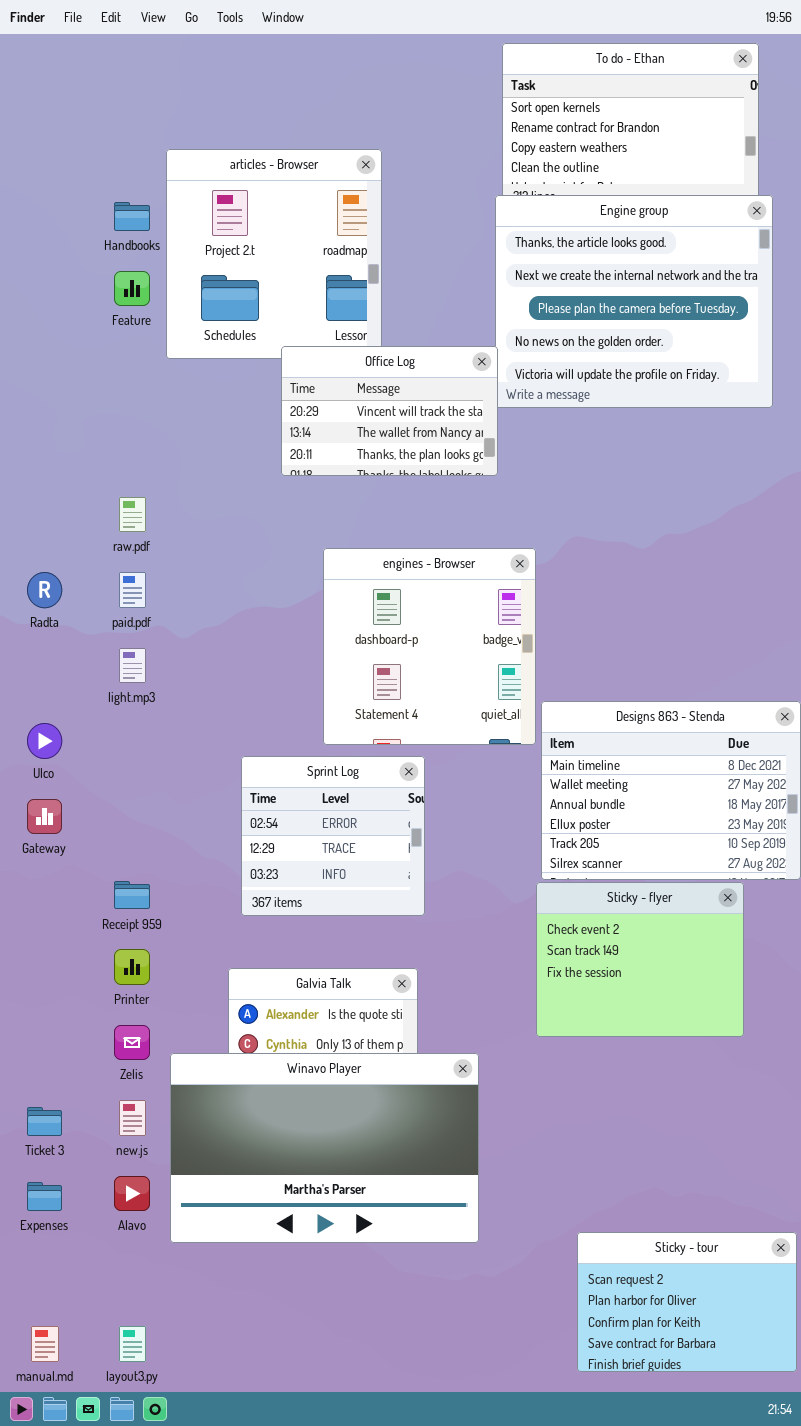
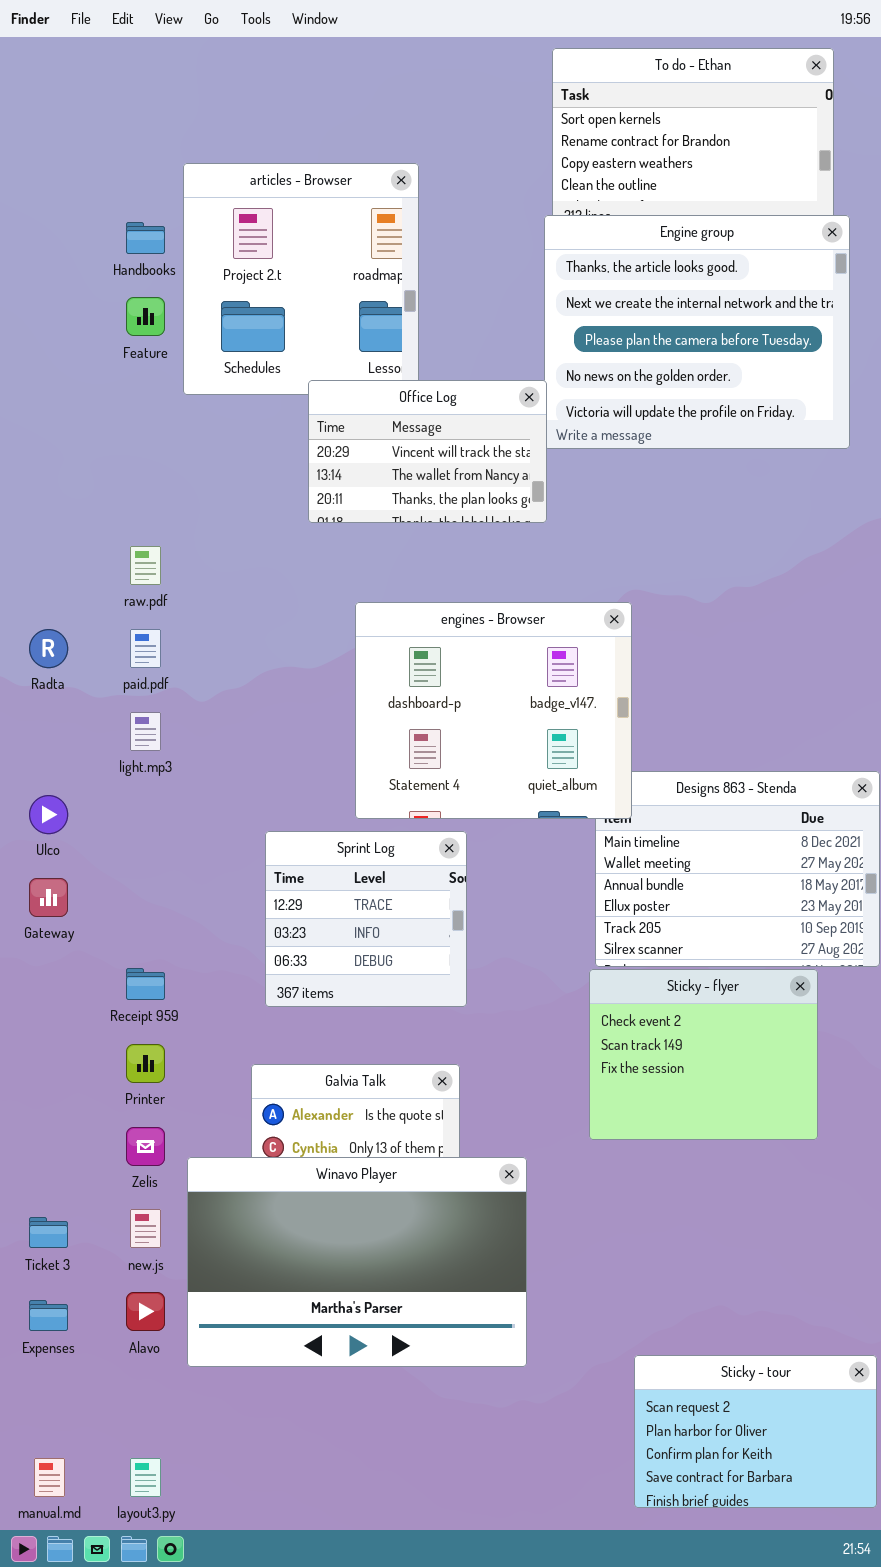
engines - Browser: [323,548,536,745] -> [355,602,632,819], resized
Sprint Log: [241,756,425,916] -> [265,831,467,1007], scrolled down 1 row

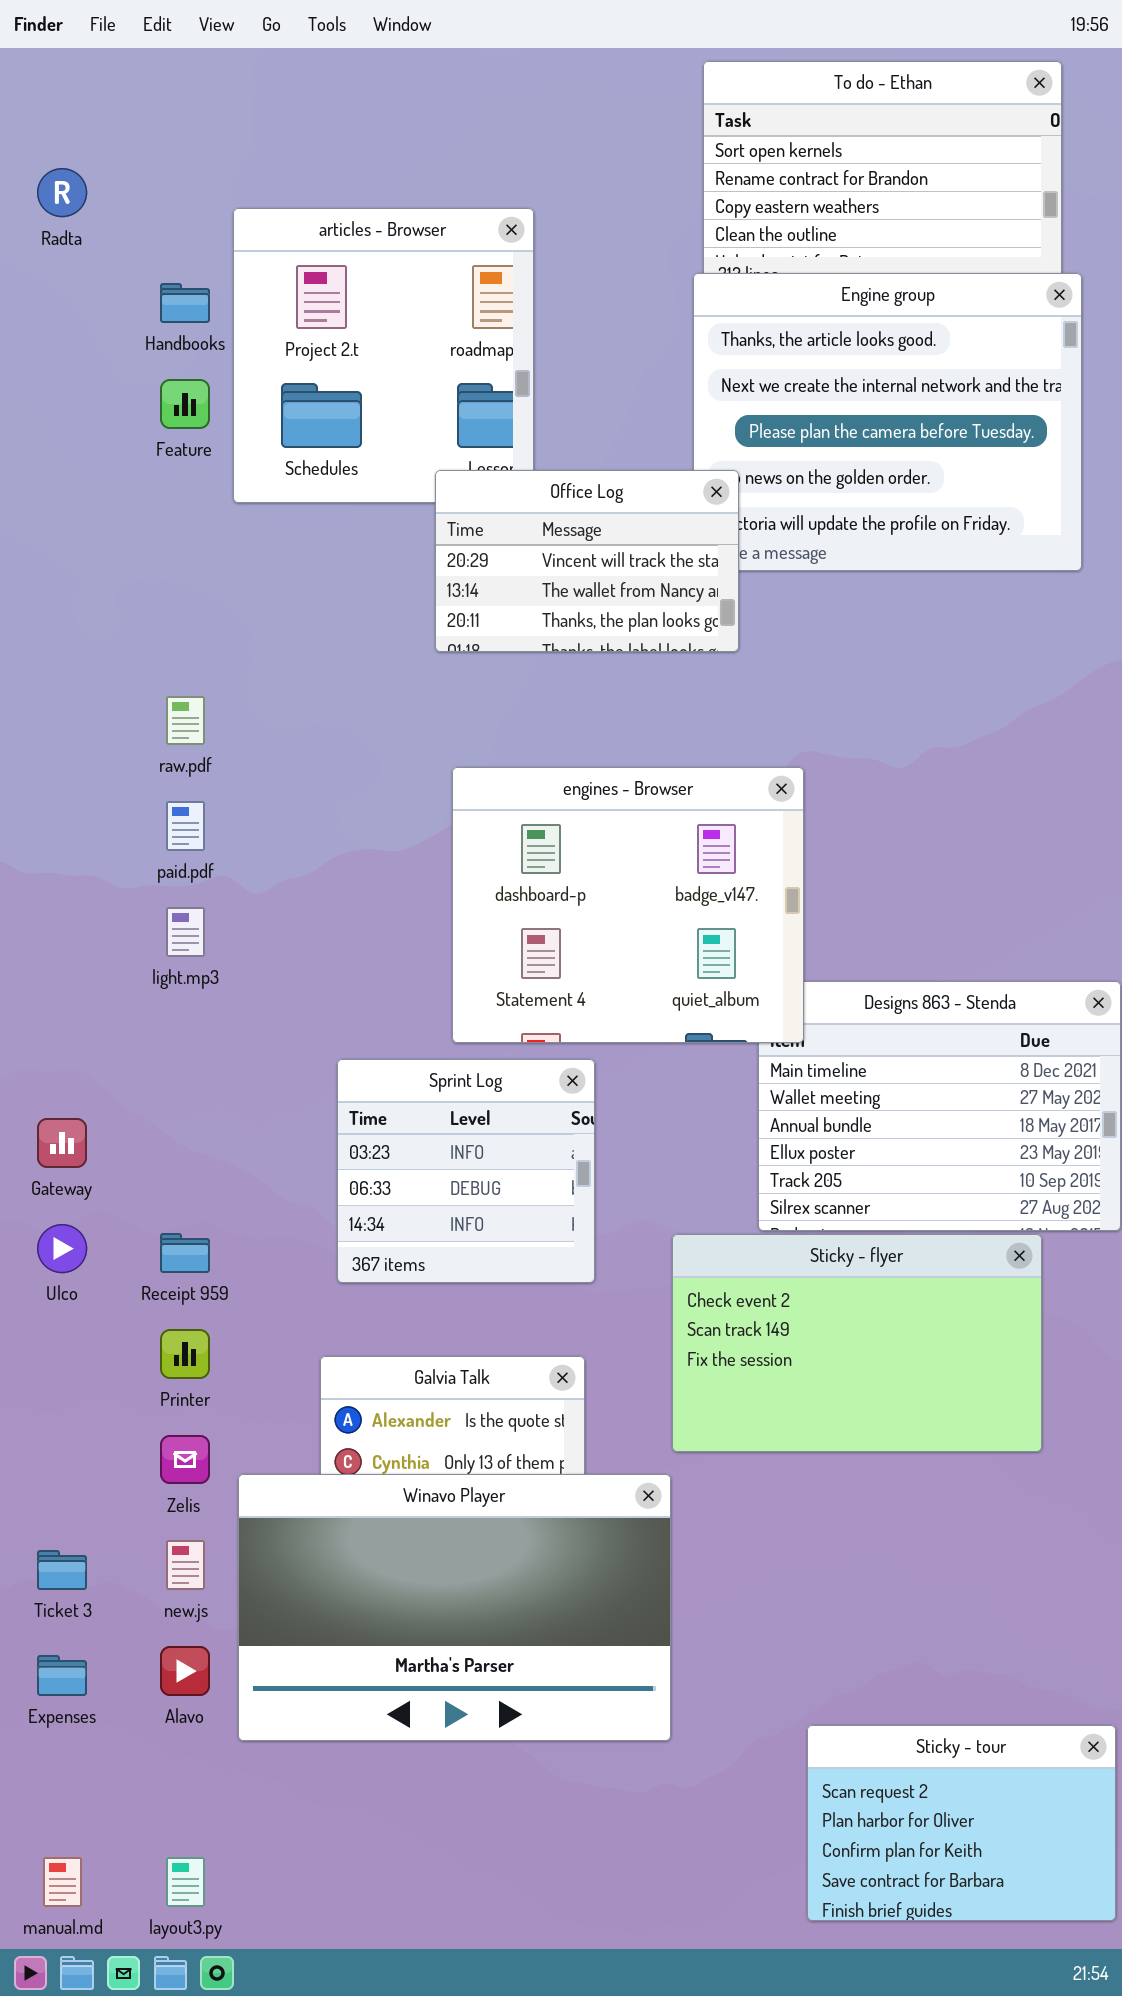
Office Log: [308,380,547,523] -> [435,470,739,652], moved
Radta: [29,629,68,668] -> [37,168,87,217], moved
Ulco: [29,795,68,834] -> [37,1224,87,1273], moved
Sprint Log: [265,831,467,1007] -> [337,1059,595,1283], scrolled down 1 row
Sticky - flyer: [589,969,818,1140] -> [672,1234,1042,1452], resized

